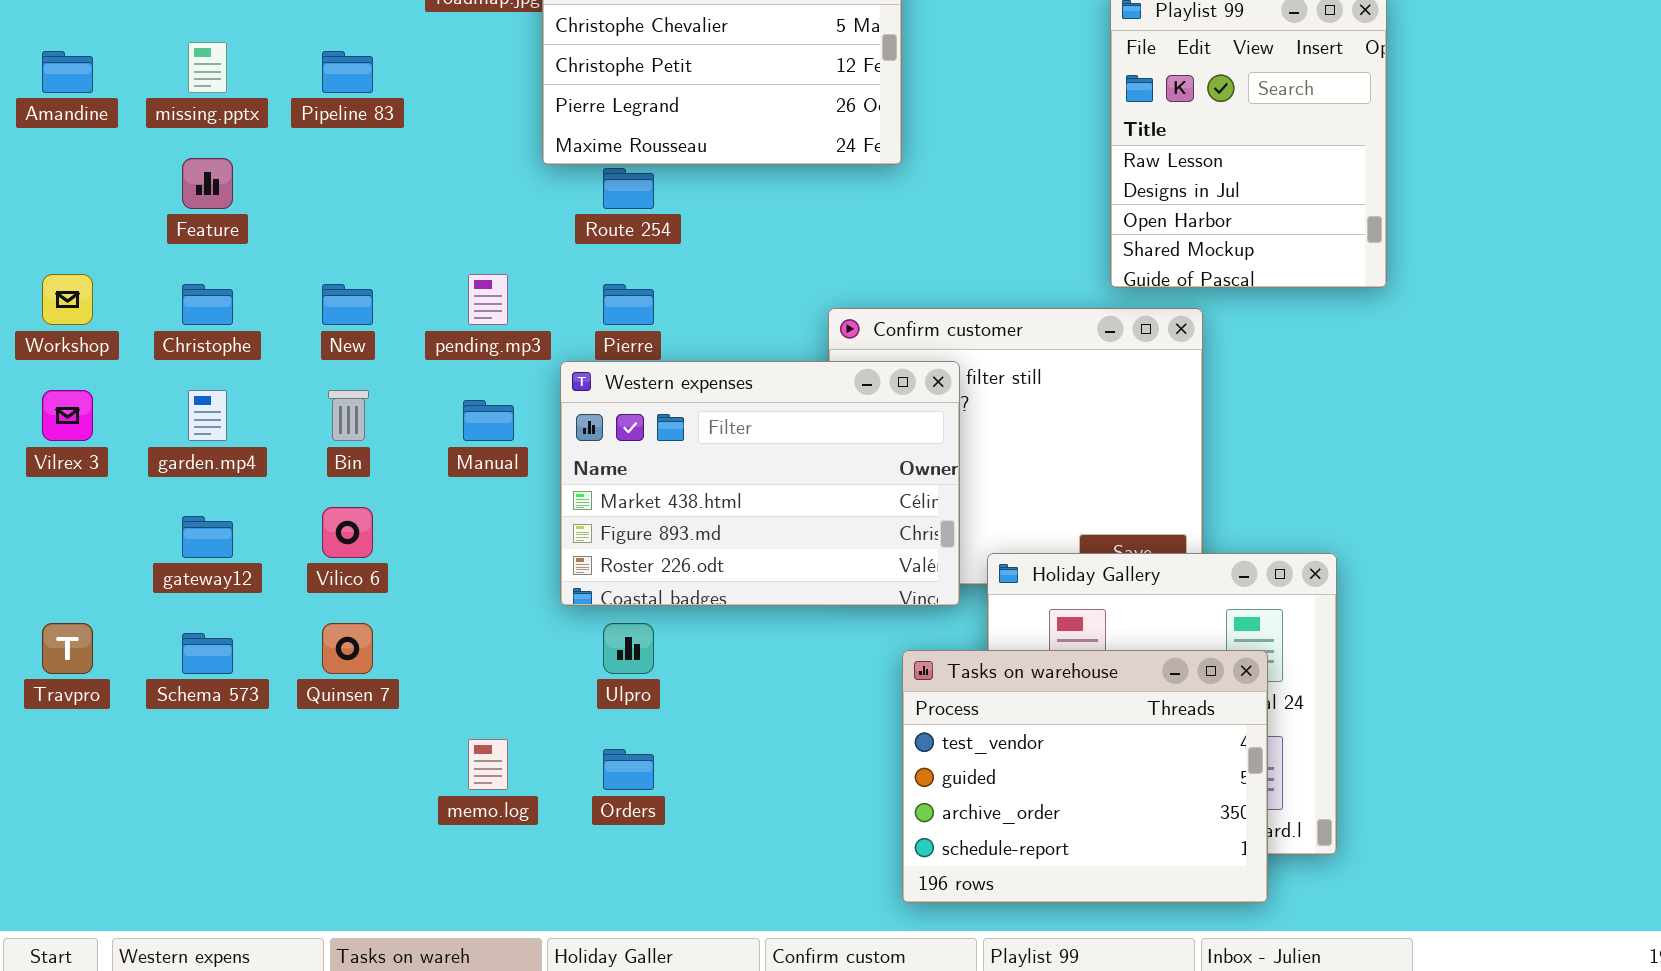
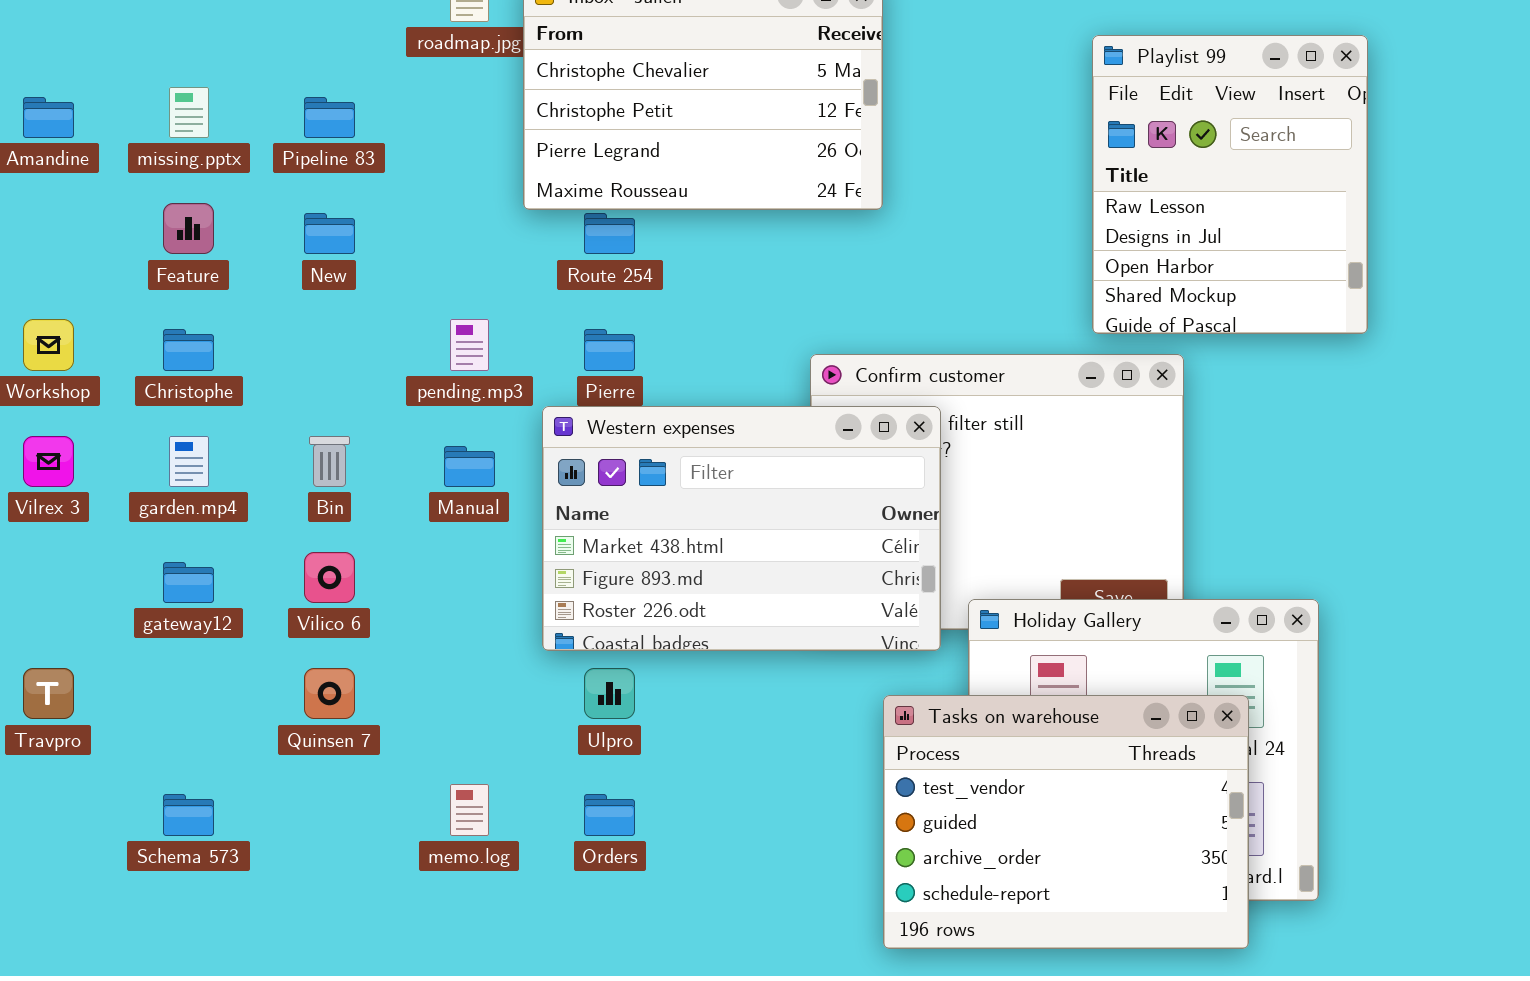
New: [322,284,373,325] -> [304,213,355,254], moved
Schema 573: [182,633,233,674] -> [163,794,214,836], moved

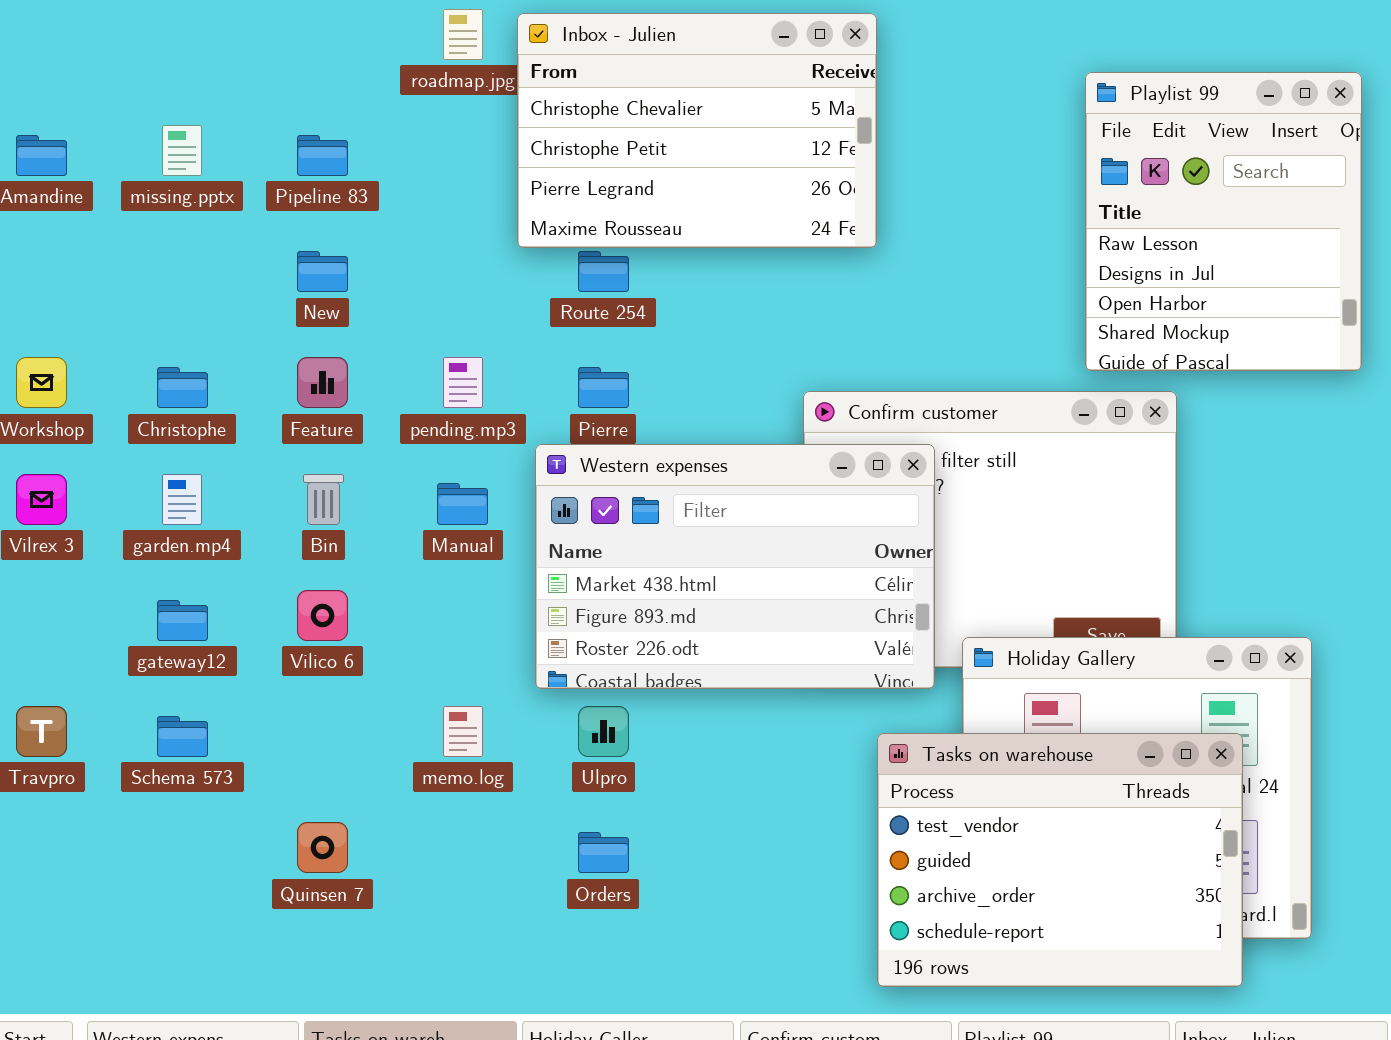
Feature: [163,203,214,254] -> [297,357,348,408], moved
Quinsen 7: [304,668,355,719] -> [297,822,348,873], moved
memo.log: [450,784,489,836] -> [443,706,483,757], moved
Schema 573: [163,794,214,836] -> [157,716,208,757], moved

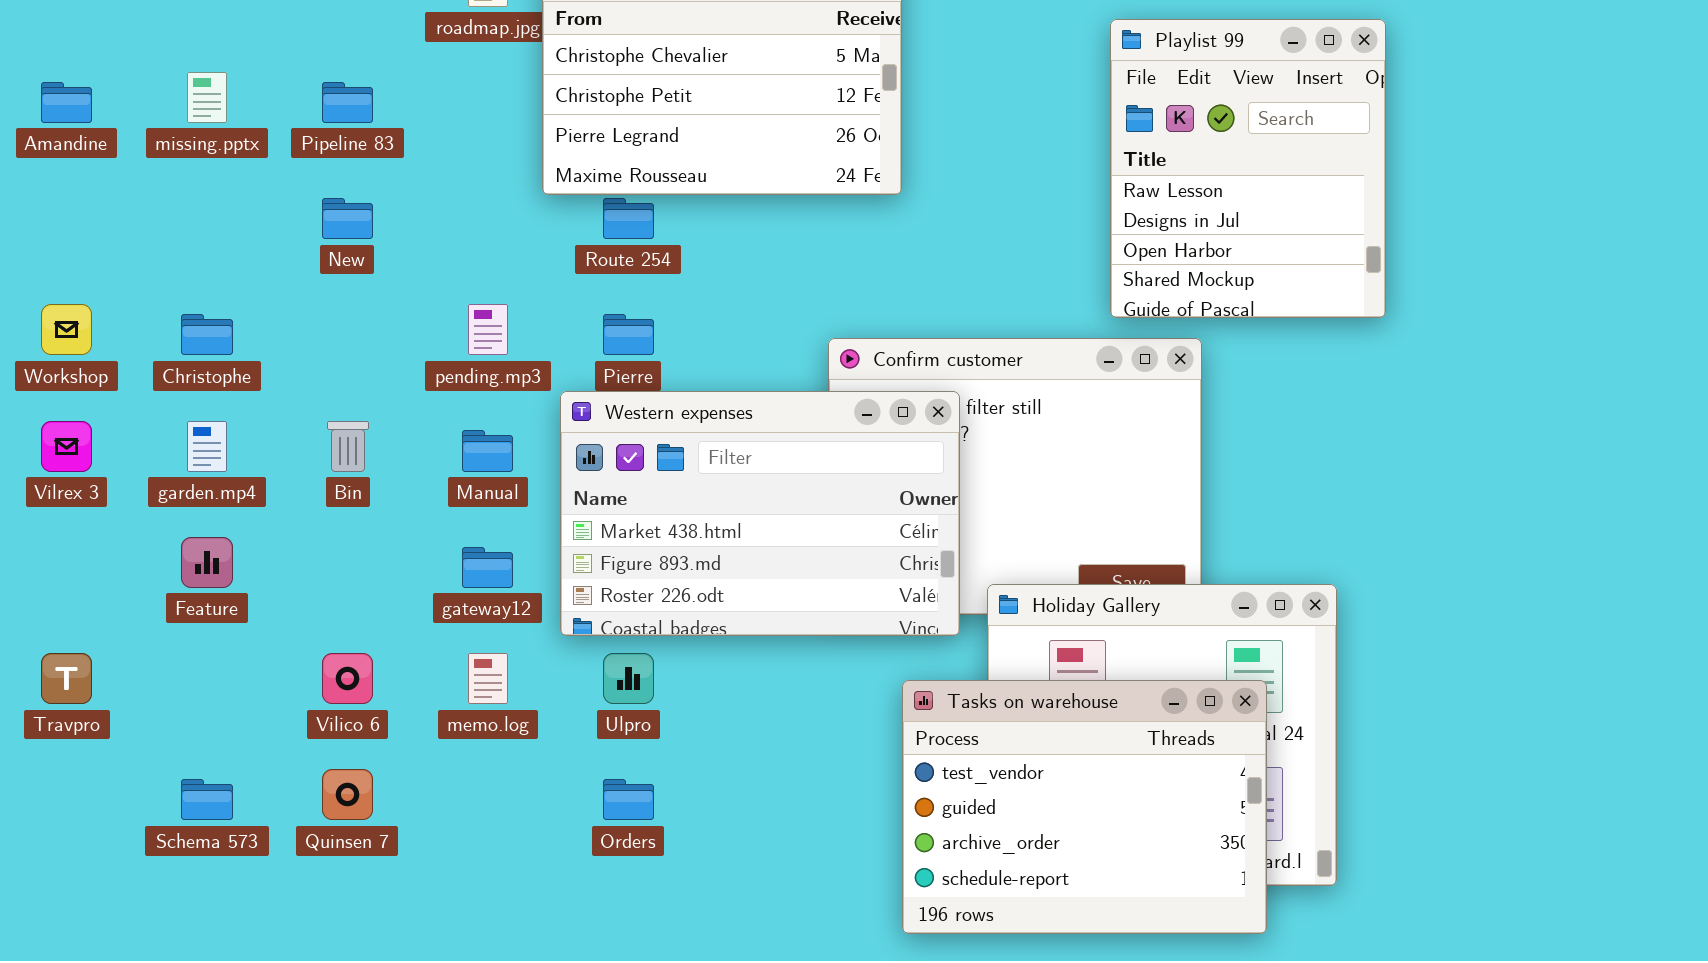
Feature: [297,357,348,408] -> [181,537,233,588], moved
Vilico 6: [297,590,348,641] -> [322,653,373,704], moved
gateway12: [157,600,208,641] -> [462,547,513,588], moved
Schema 573: [157,716,208,757] -> [181,779,233,820], moved

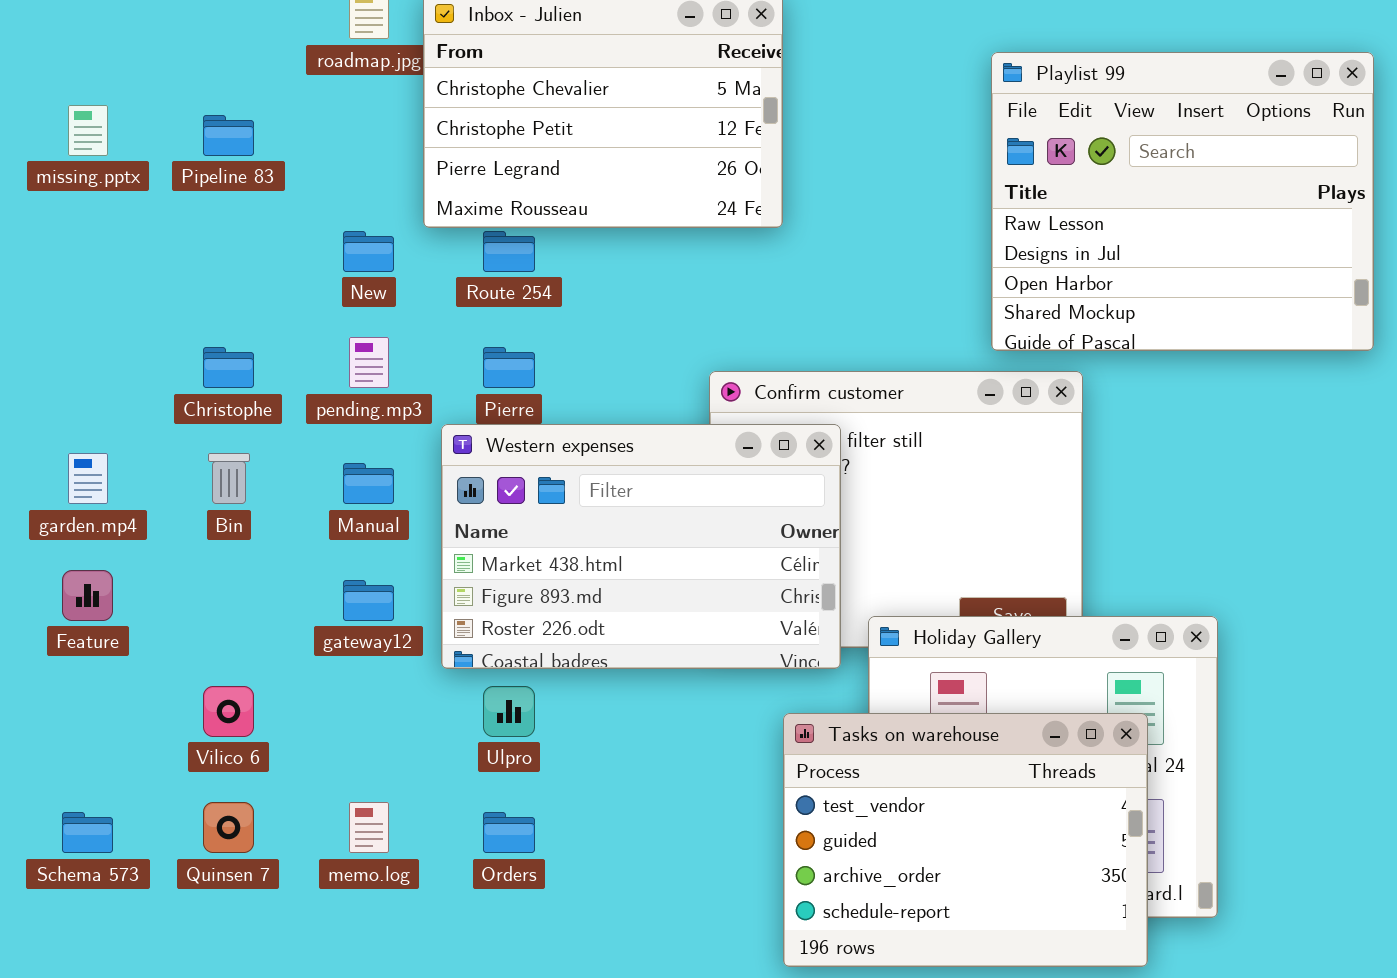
Playlist 99: [1110,19,1386,318] -> [991,52,1374,351], resized
New: [322,198,373,239] -> [343,231,394,272], moved
Christophe: [181,314,233,355] -> [203,347,254,388], moved
memo.log: [468,653,508,704] -> [349,802,389,853], moved

